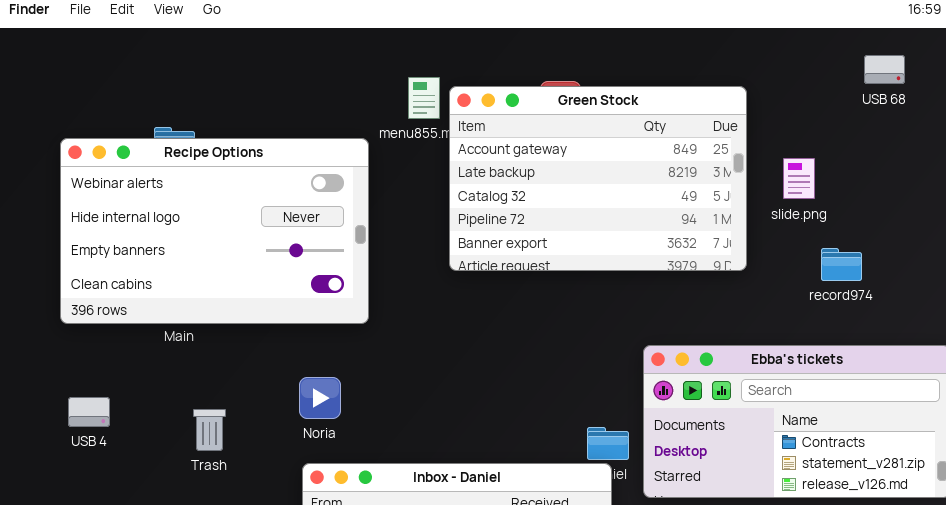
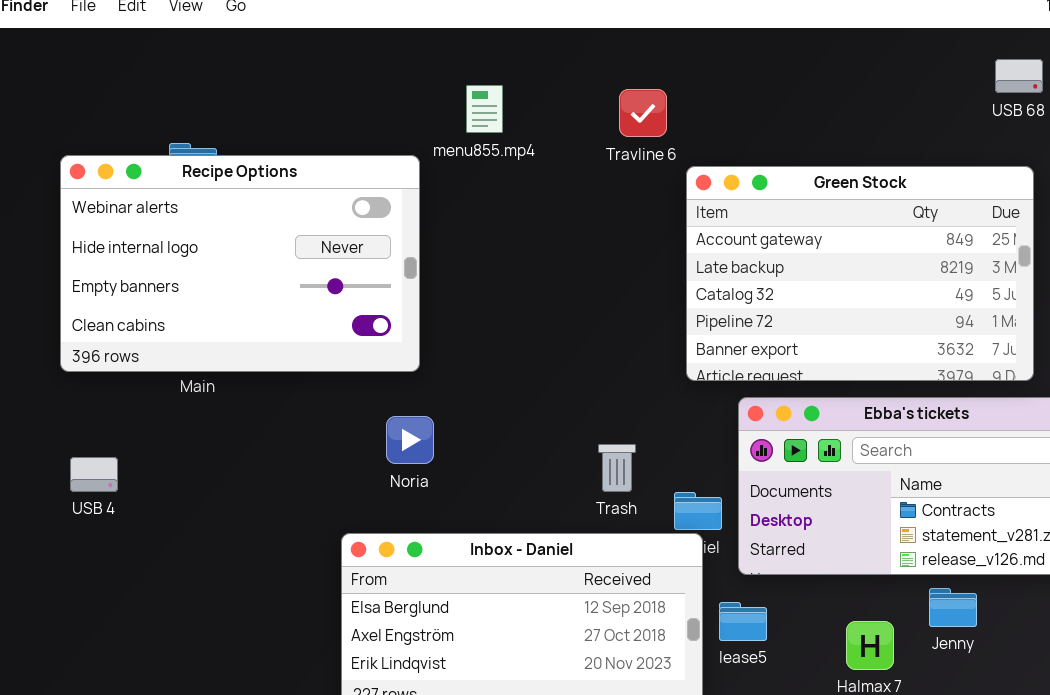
Green Stock: [449,86,747,271] -> [686,166,1034,381], moved
Noria: [299,377,341,419] -> [386,416,434,464], moved
Trash: [193,409,226,451] -> [598,444,636,492], moved

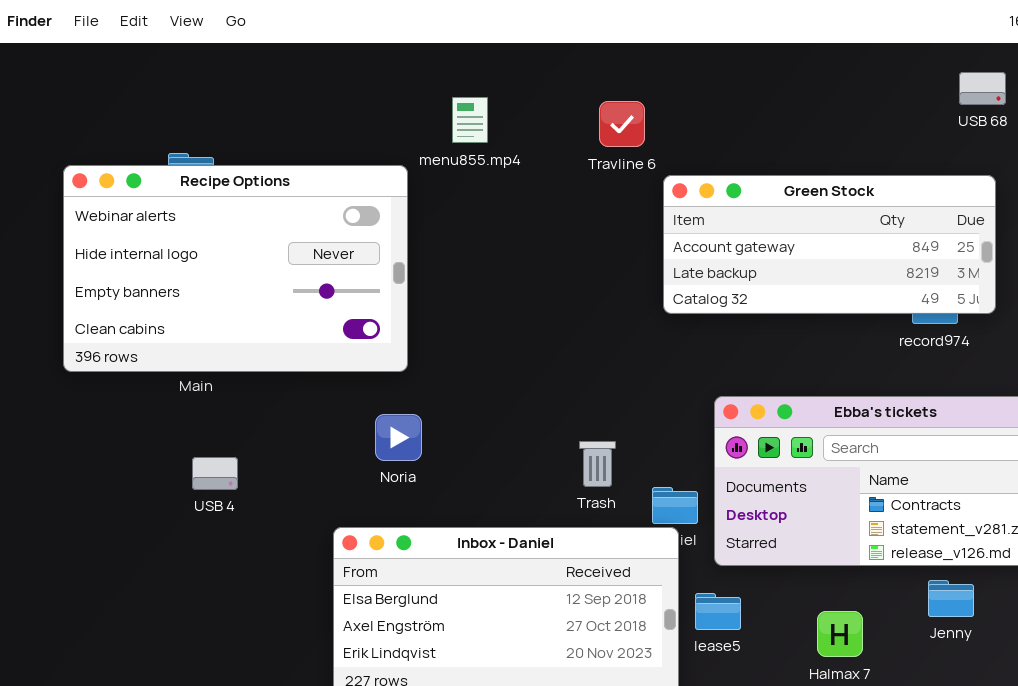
Green Stock: [686,166,1034,381] -> [663,175,996,314], resized
USB 4: [70,457,118,492] -> [192,457,238,490], moved
Jenny: [929,588,977,627] -> [928,580,974,617], moved

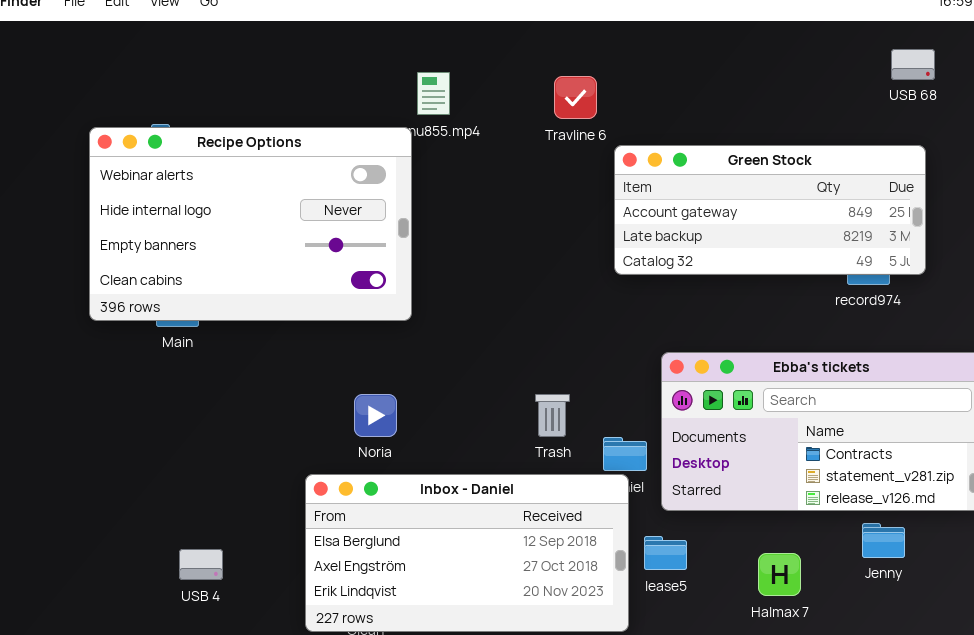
Recipe Options: [63,165,408,372] -> [89,127,412,321], moved
Noria: [375,414,422,461] -> [354,394,397,437], moved
USB 4: [192,457,238,490] -> [179,549,223,580], moved

